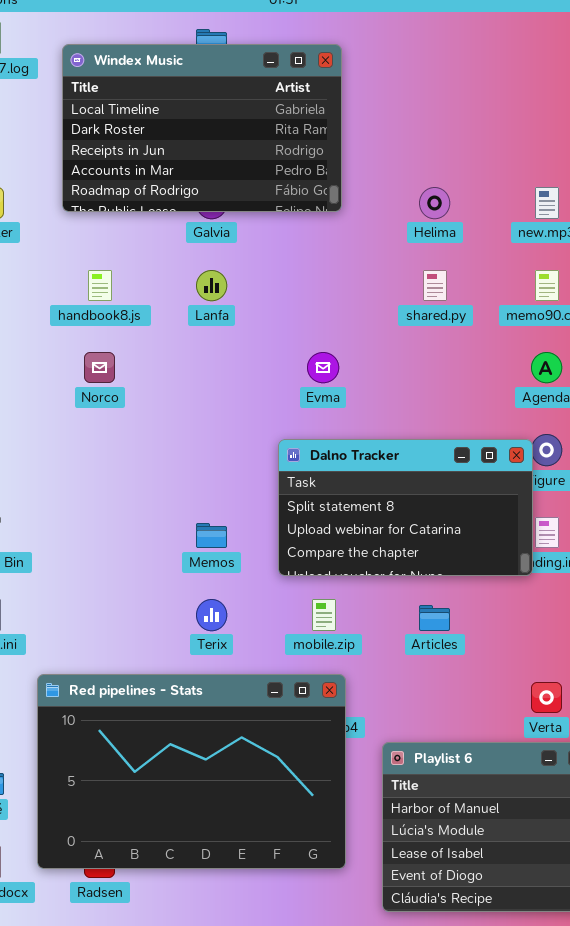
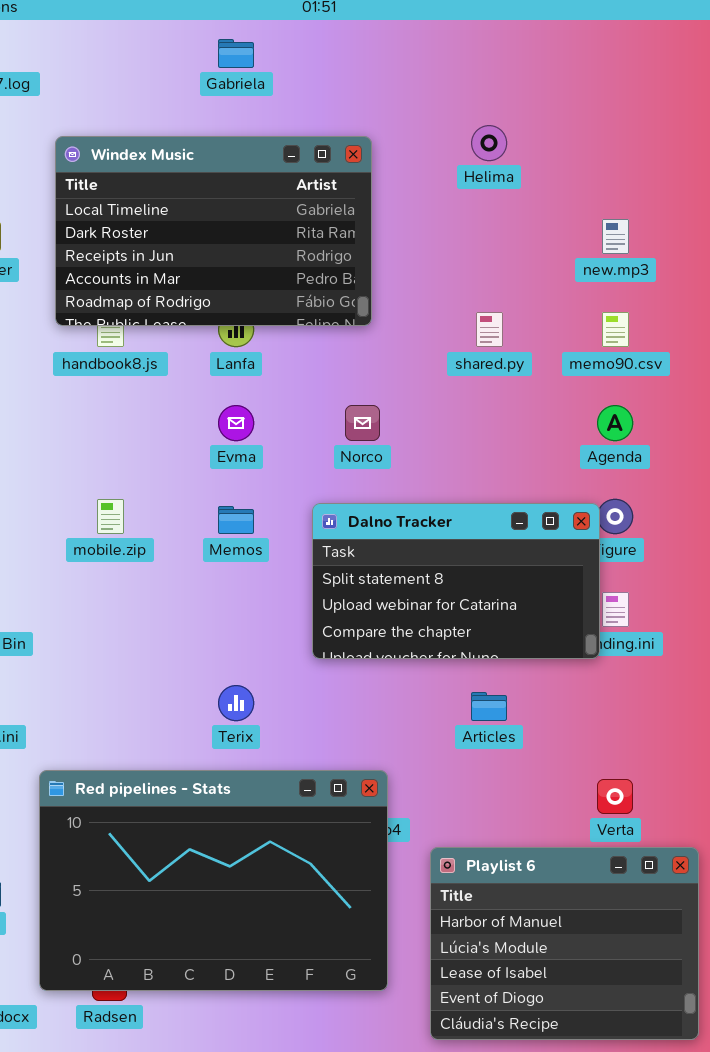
Windex Music: [62,44,342,212] -> [55,136,372,326], moved
Helima: [419,187,450,219] -> [471,125,507,161], moved
Norco: [84,352,115,383] -> [345,405,380,441], moved
Evma: [307,352,339,383] -> [218,405,254,441], moved
Memos: [196,523,227,548] -> [218,506,254,534], moved
mobile.zip: [312,599,336,631] -> [97,499,124,534], moved

